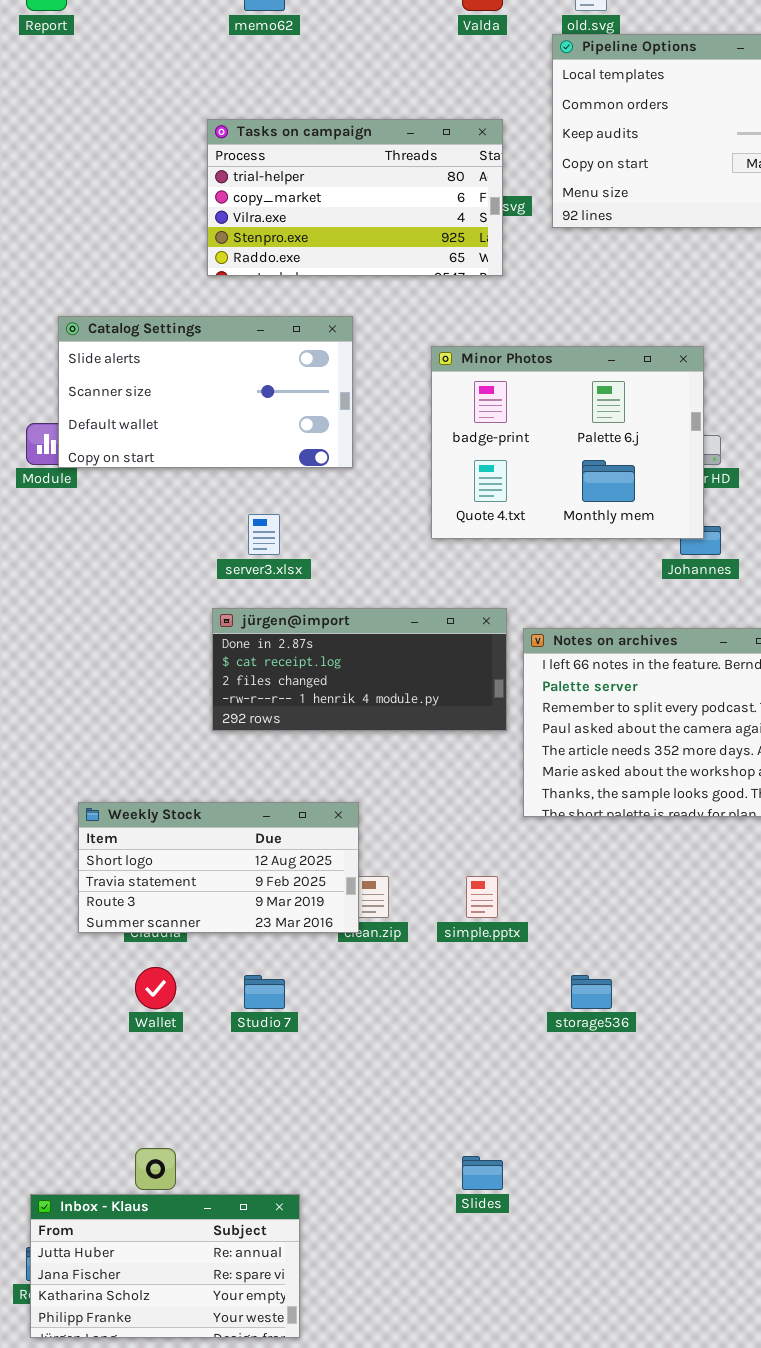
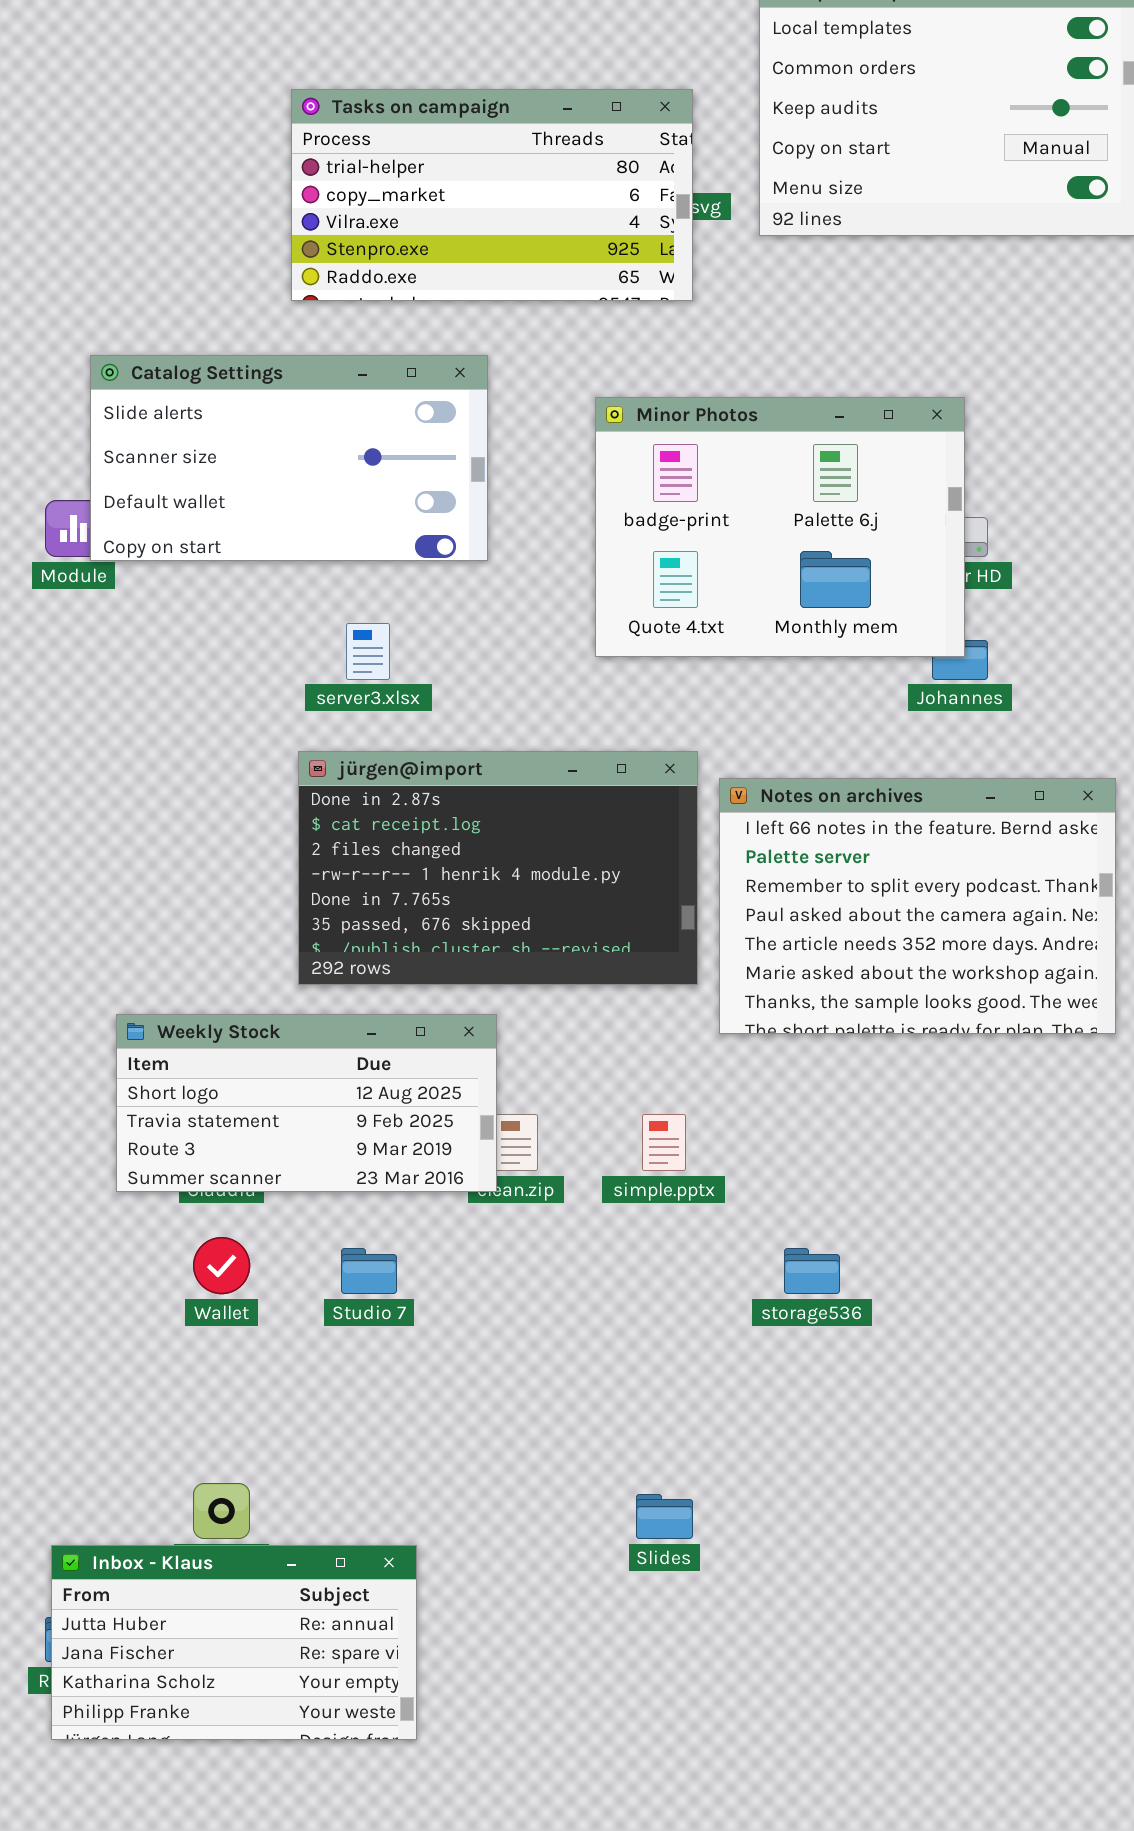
jürgen@import: [212,608,507,731] -> [298,751,698,985], resized

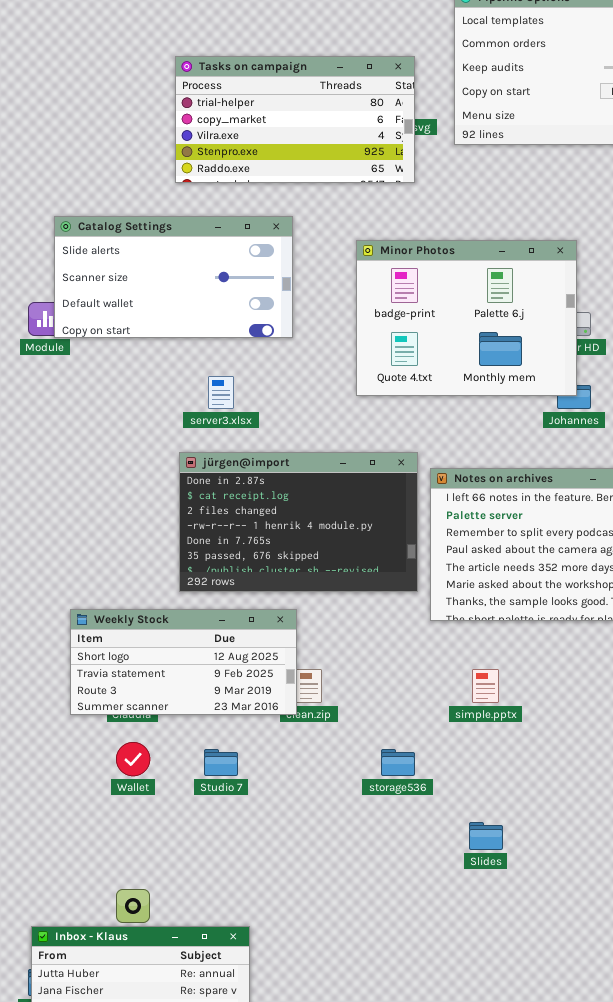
simple.pptx: [642,1114,686,1171] -> [472,669,499,703], moved
storage536: [784,1248,840,1294] -> [381,749,415,776], moved
Slides: [636,1494,693,1539] -> [469,822,503,850], moved

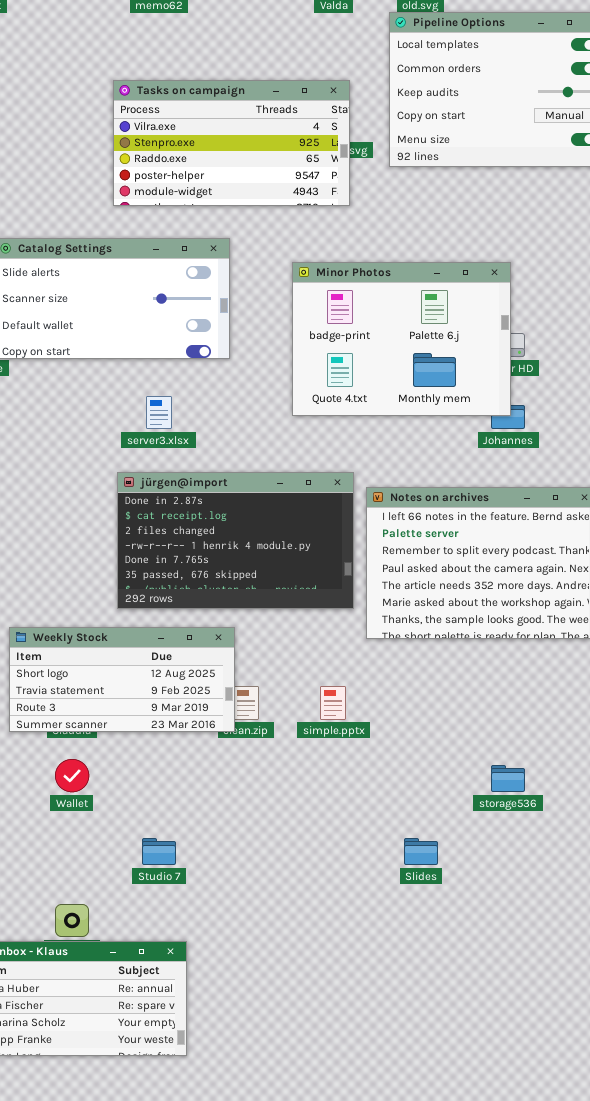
Tasks on campaign: [175,56,415,183] -> [113,80,350,206], scrolled down 2 rows
simple.pptx: [472,669,499,703] -> [320,686,346,720], moved
Studio 7: [204,749,238,776] -> [142,838,176,865], moved
storage536: [381,749,415,776] -> [491,765,525,792], moved

